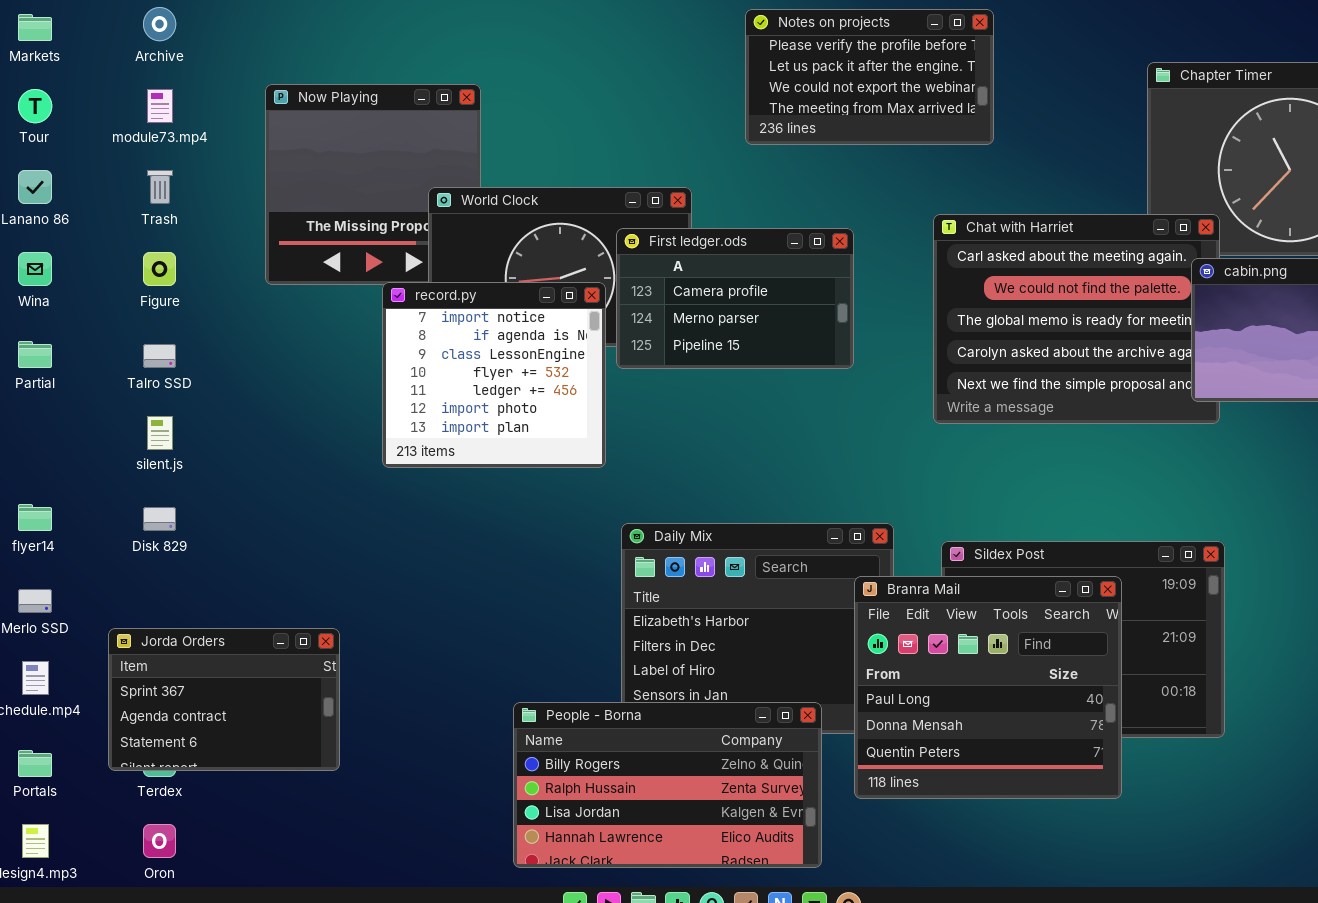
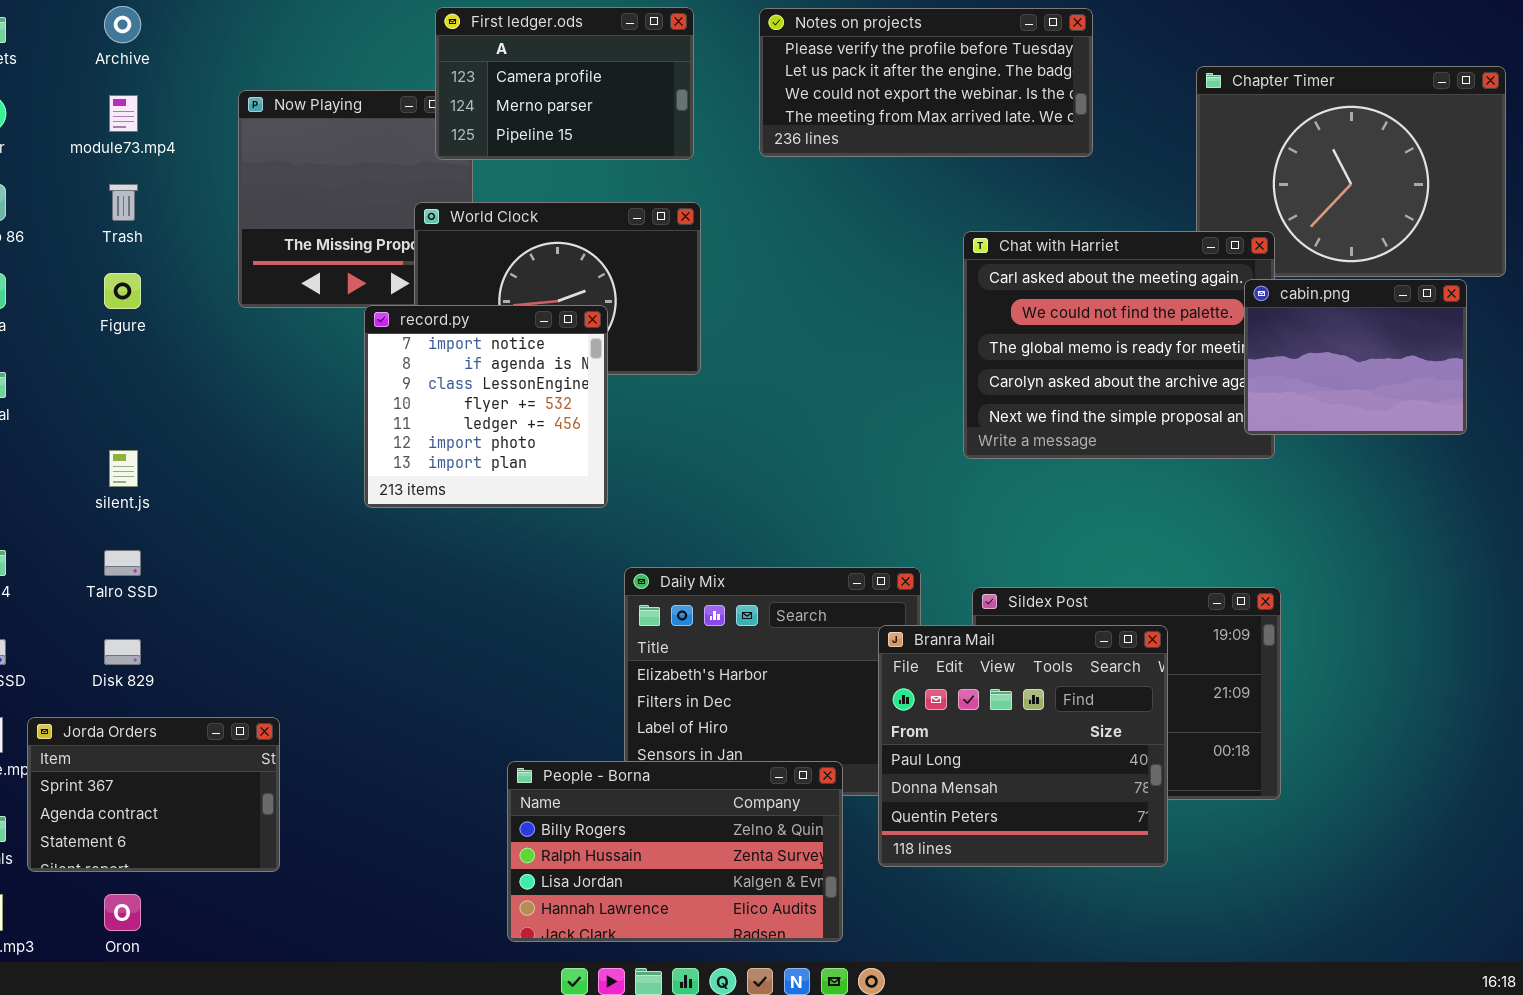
Notes on projects: [745,9,994,145] -> [759,8,1093,157], resized
First ledger.ods: [616,228,854,369] -> [435,7,694,160], moved
Talro SSD: [143,344,176,368] -> [104,550,141,576], moved
Disk 829: [143,507,176,531] -> [104,639,141,665], moved
Jorda Orders: [108,628,340,771] -> [27,717,280,872], moved

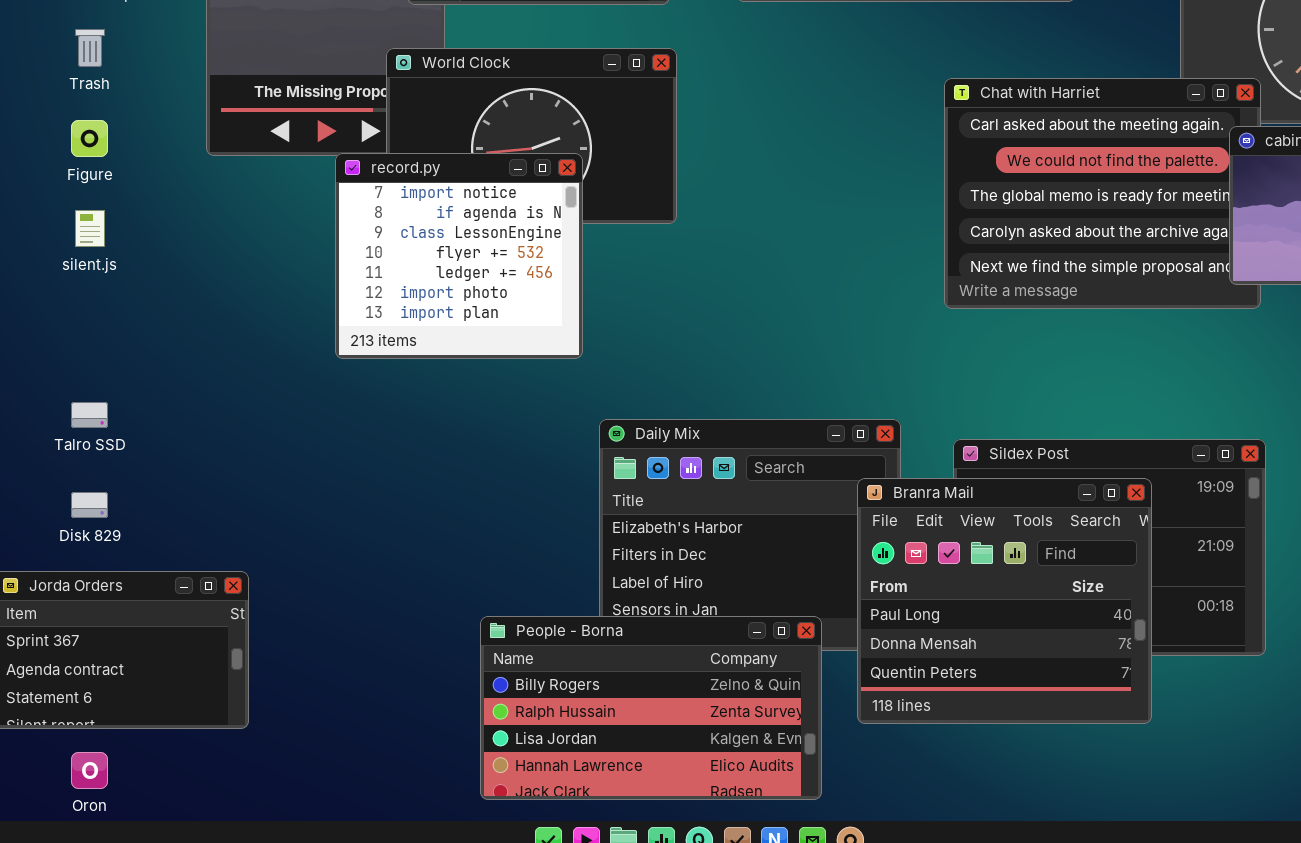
silent.js: [109,450,138,487] -> [75,210,105,247], moved

